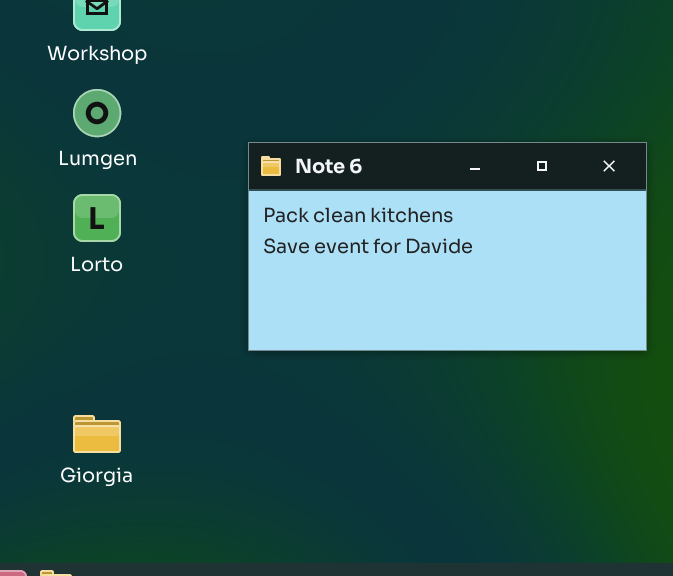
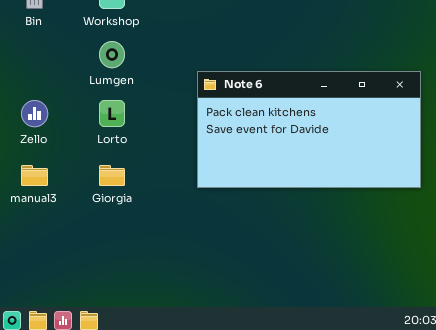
Giorgia: [73,415,121,453] -> [99,165,125,186], moved

